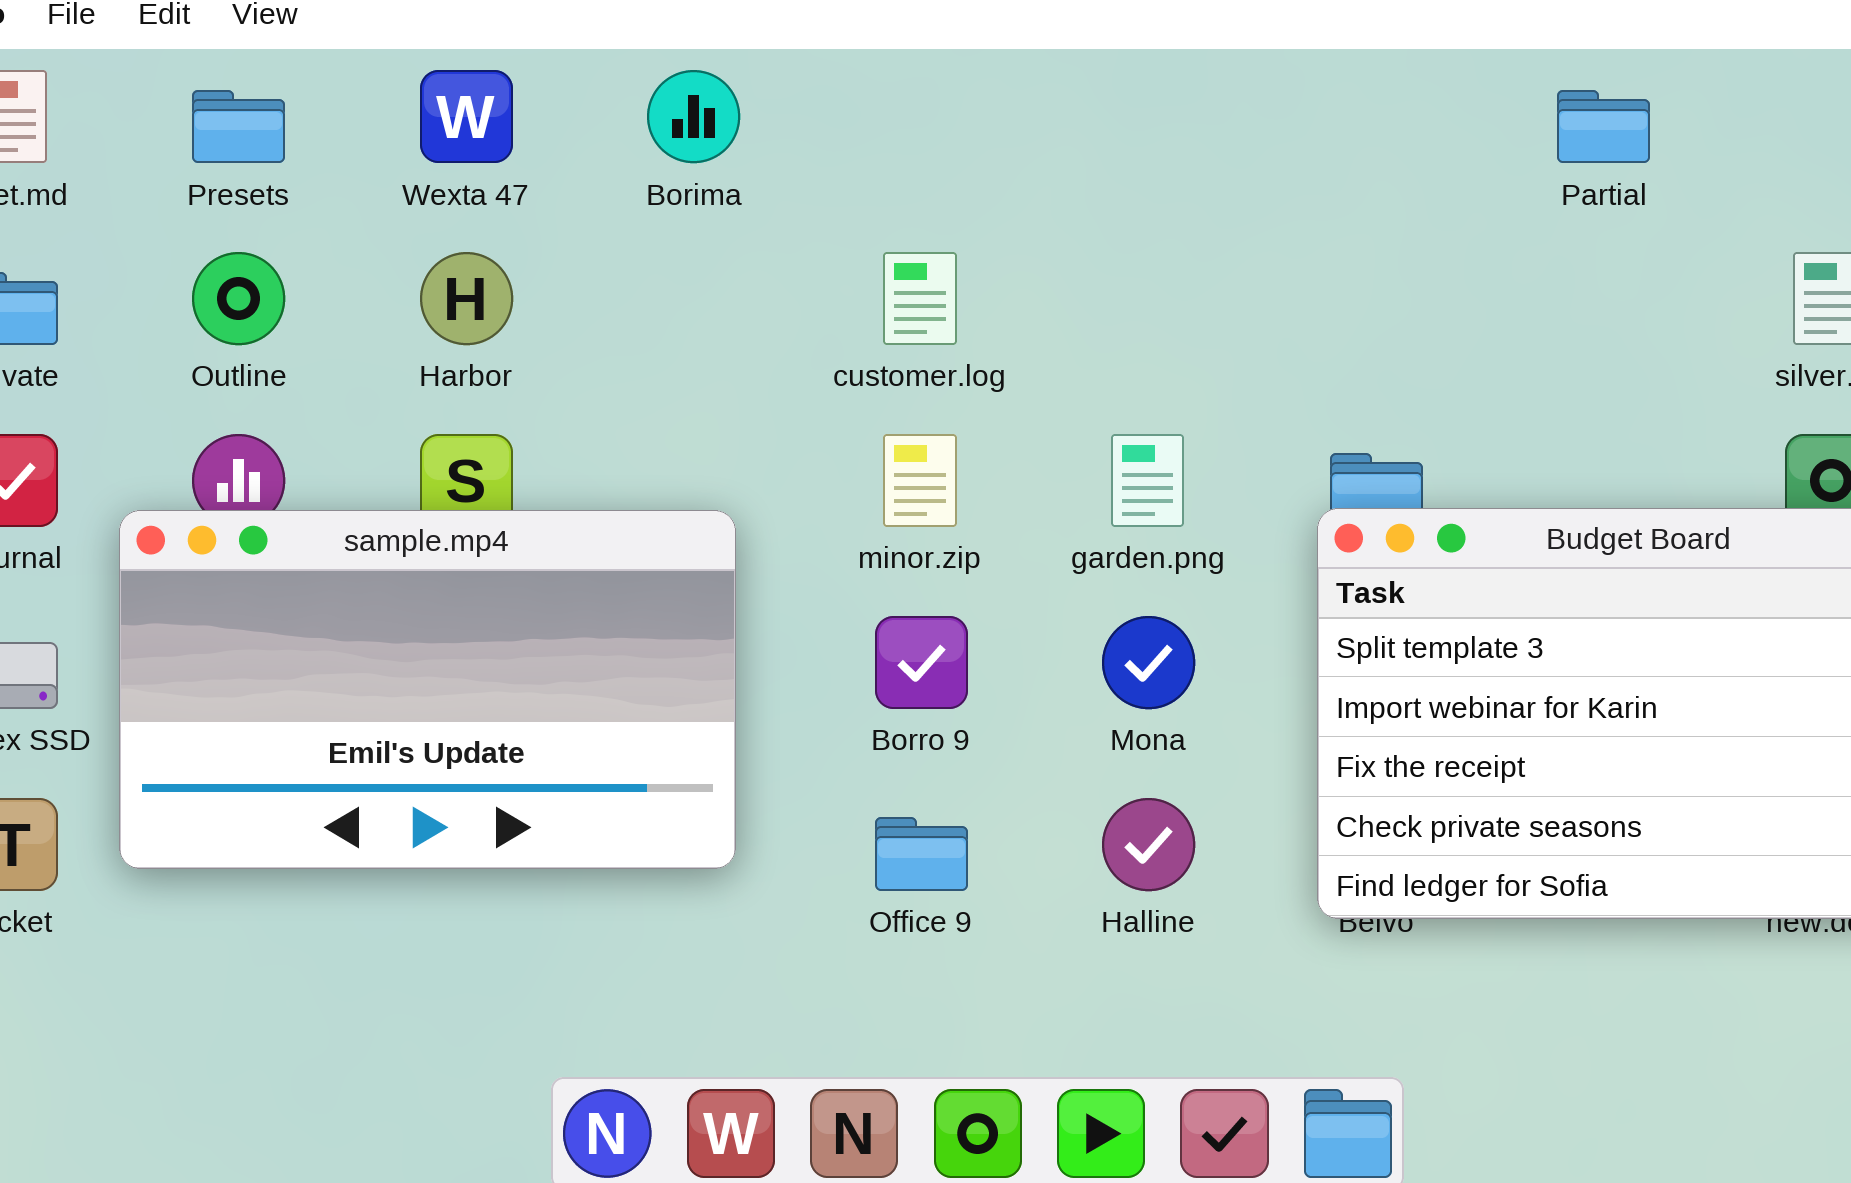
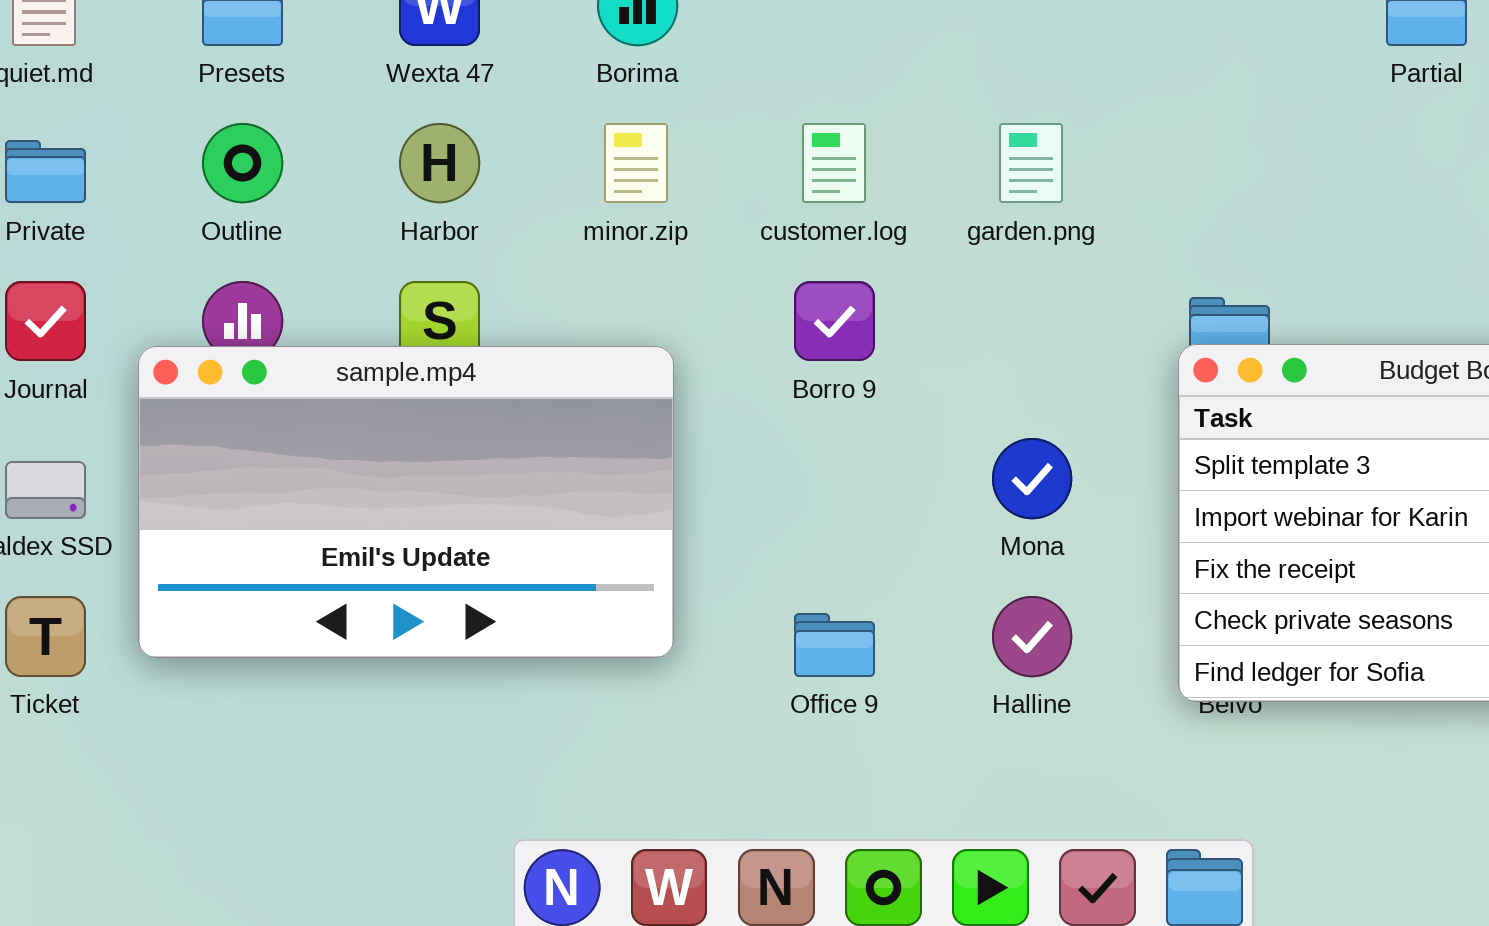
minor.zip: [883,434,957,527] -> [604,123,668,203], moved
garden.png: [1111,434,1184,527] -> [999,123,1063,203], moved
Borro 9: [875,616,968,709] -> [794,281,875,361], moved

